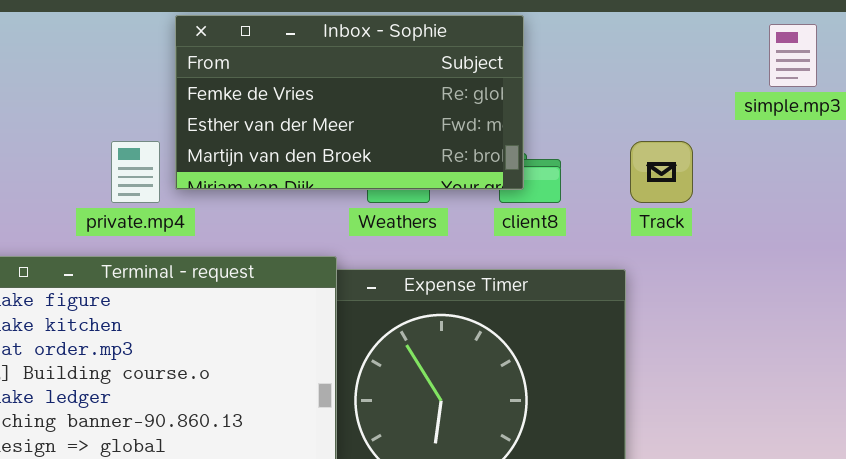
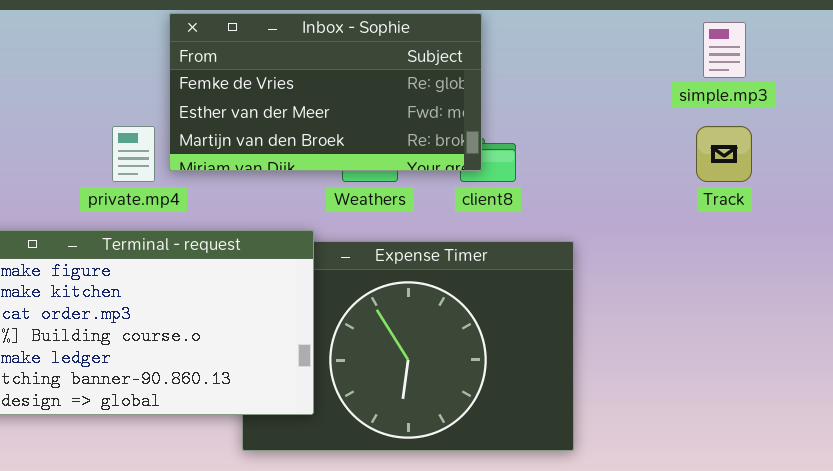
Track: [630,141,693,203] -> [696,126,752,182], moved

